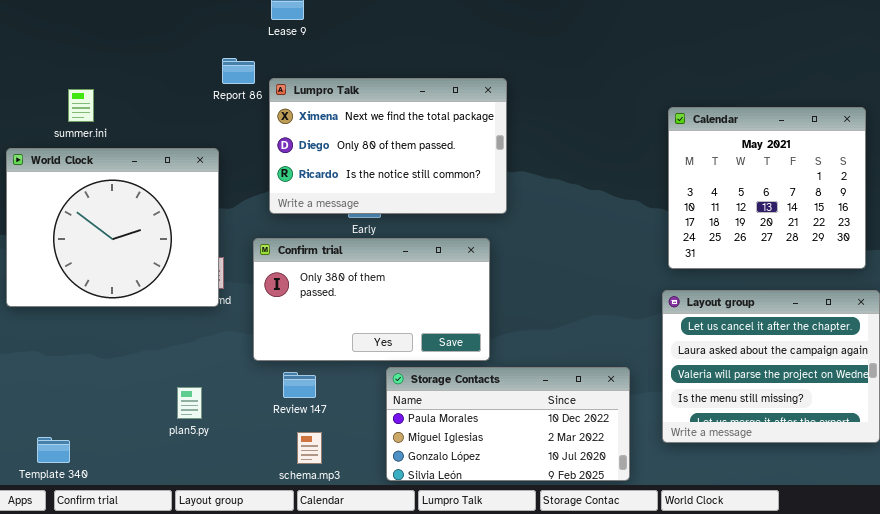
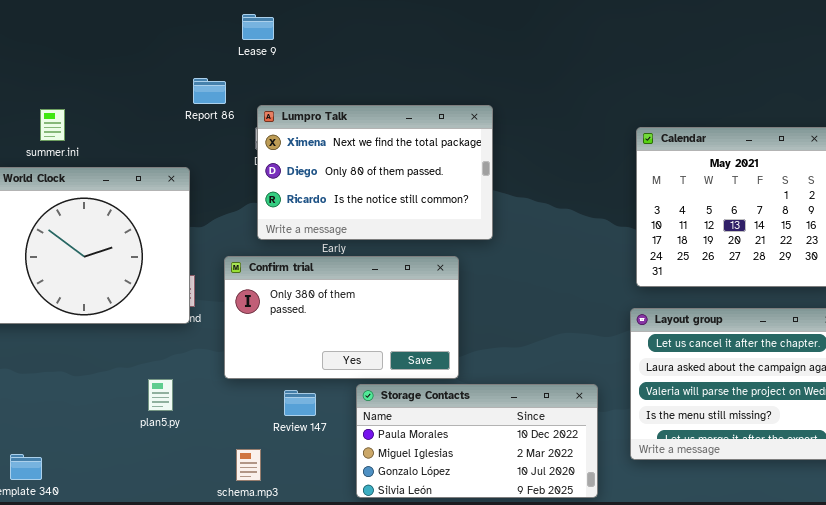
Lumpro Talk: [269,78,507,214] -> [257,105,493,240], moved
Review 147: [283,372,316,398] -> [284,390,316,416], moved
plan5.py: [177,387,202,419] -> [148,379,173,411], moved
schema.mp3: [297,432,322,464] -> [236,449,261,481], moved

